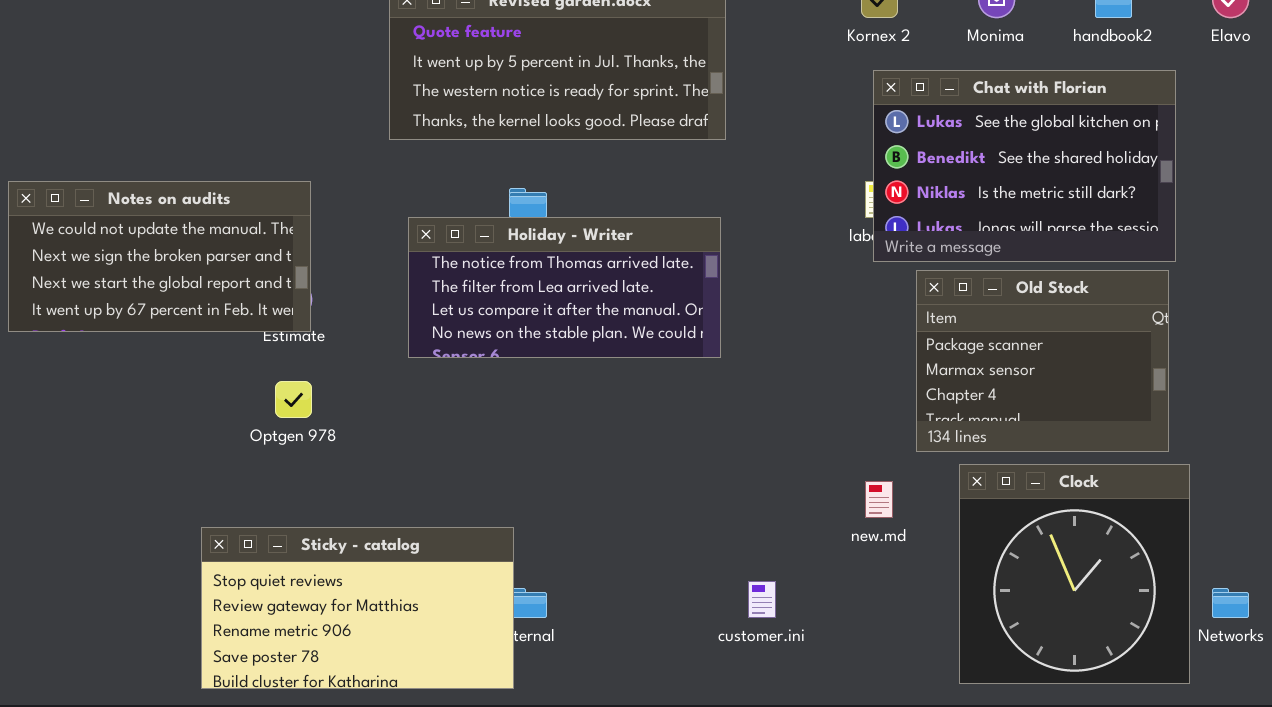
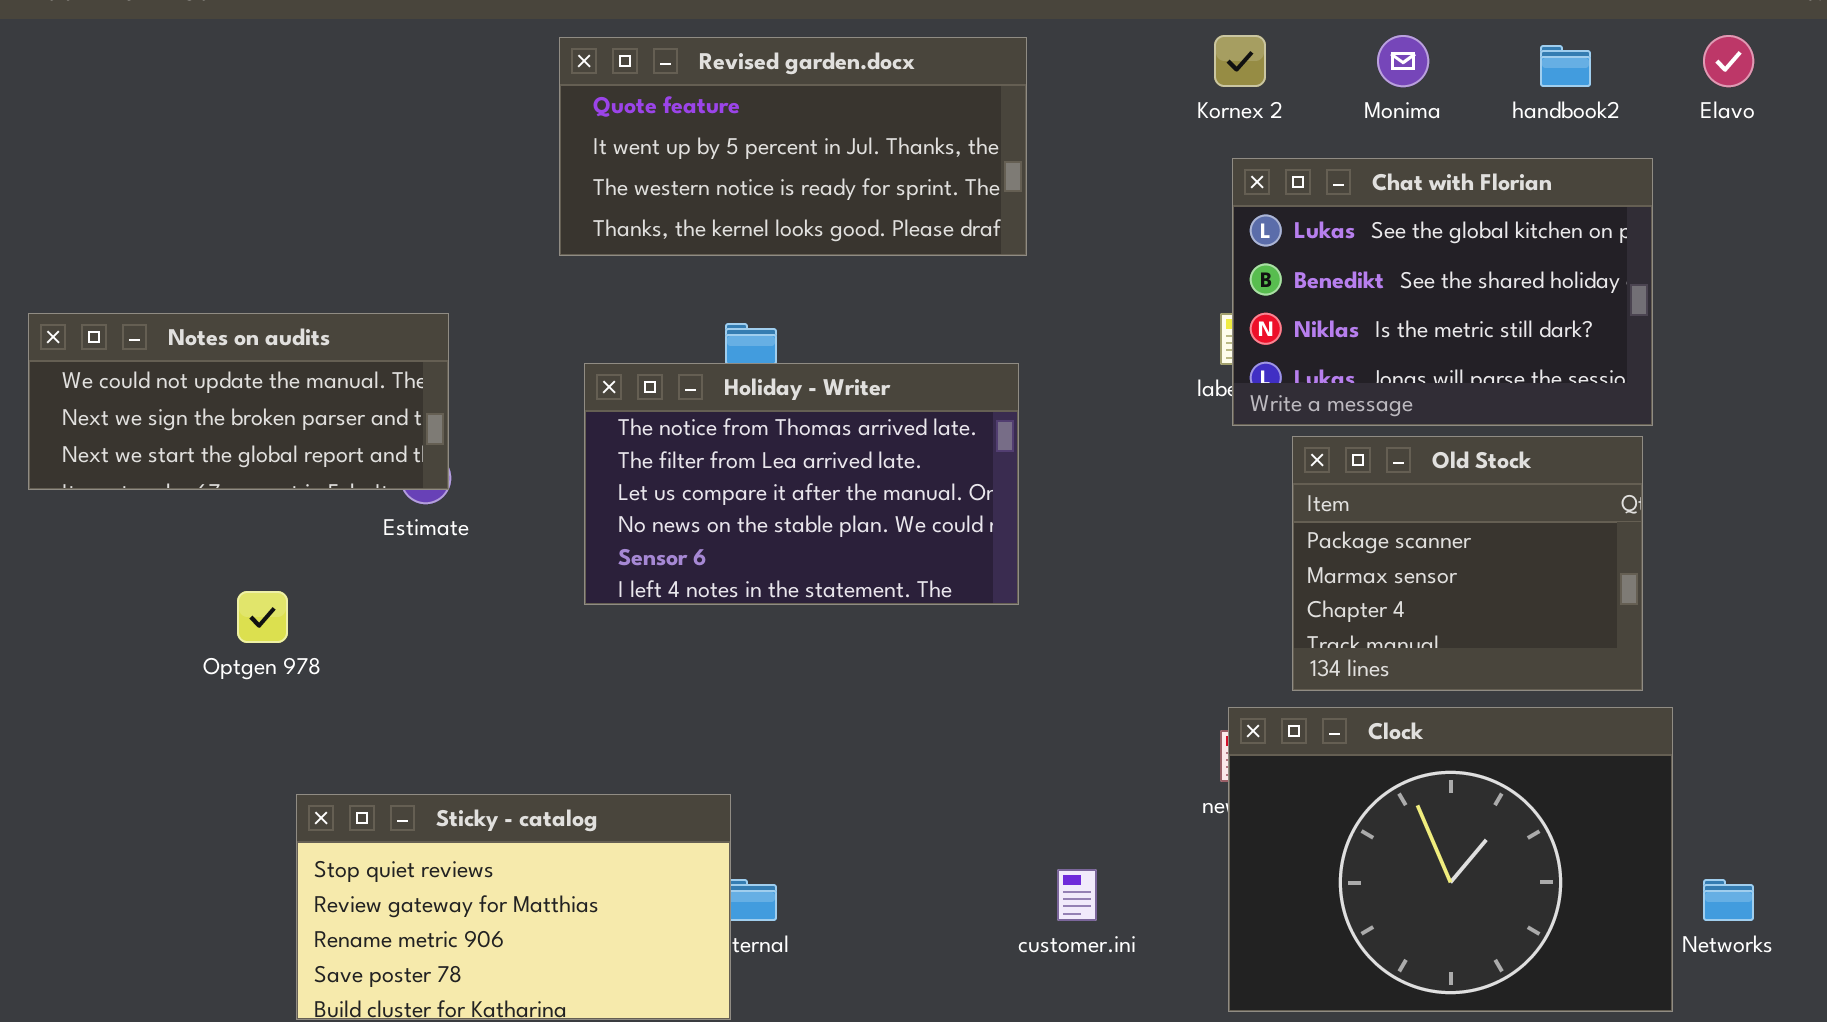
Notes on audits: [8,181,311,332] -> [28,313,449,490], resized
Holiday - Writer: [408,217,721,358] -> [584,363,1019,605], resized
Optgen 978: [275,381,312,418] -> [237,591,288,643], moved
Clock: [959,464,1190,684] -> [1228,707,1673,1012], resized

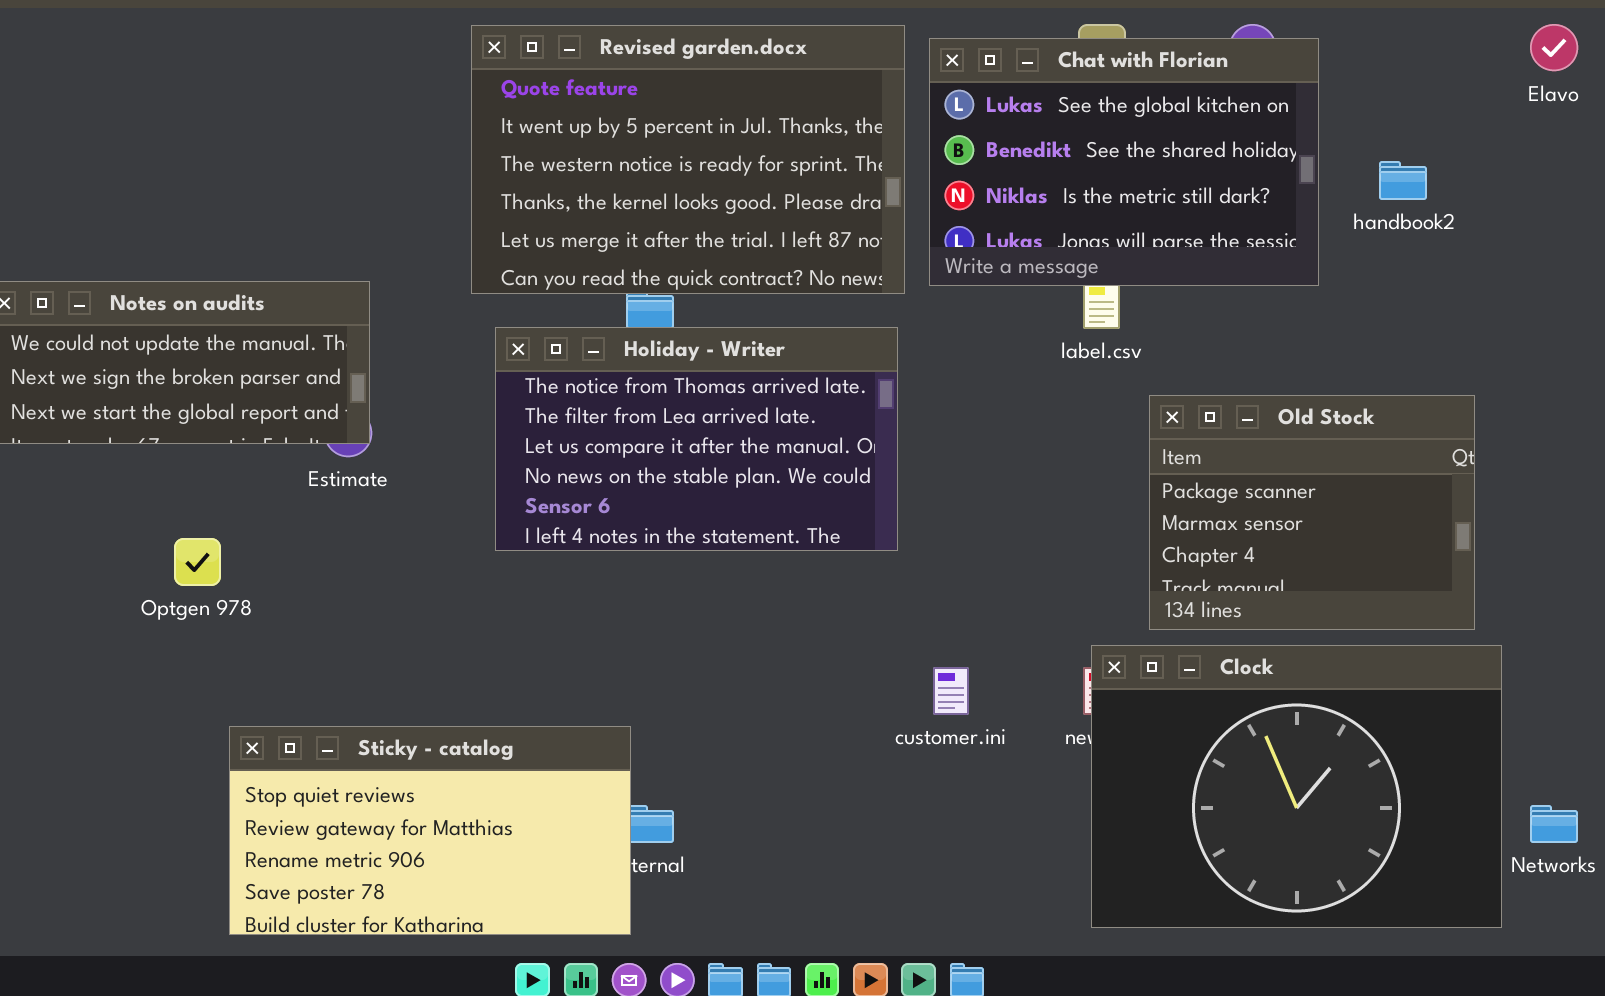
Revised garden.docx: [559,37,1027,256] -> [471,25,905,294], resized
handbook2: [1540,45,1591,87] -> [1379,161,1427,200], moved
Chat with Florian: [1232,158,1653,426] -> [929,38,1319,286], moved
customer.ini: [1057,869,1097,921] -> [933,667,969,715], moved

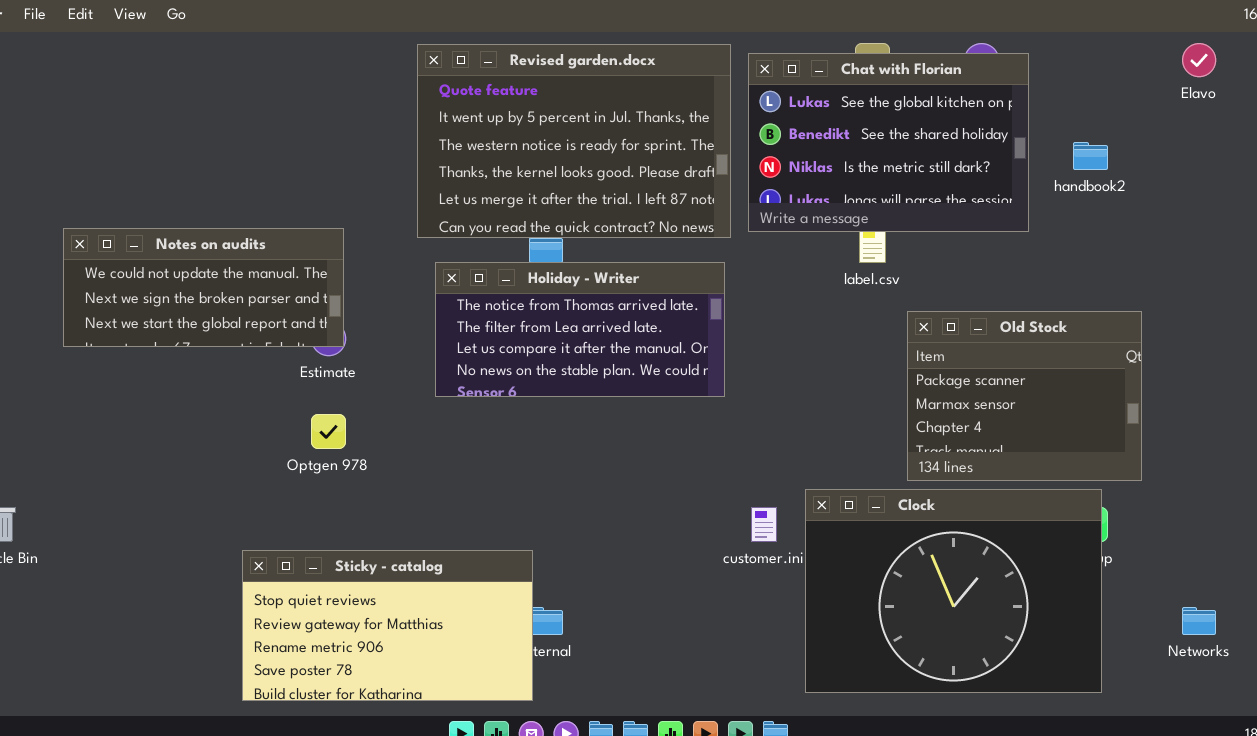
Holiday - Writer: [495,327,898,551] -> [435,262,725,397], resized
Optgen 978: [174,538,221,586] -> [311,414,346,449], moved
Clock: [1091,645,1502,928] -> [805,489,1102,693], moved

